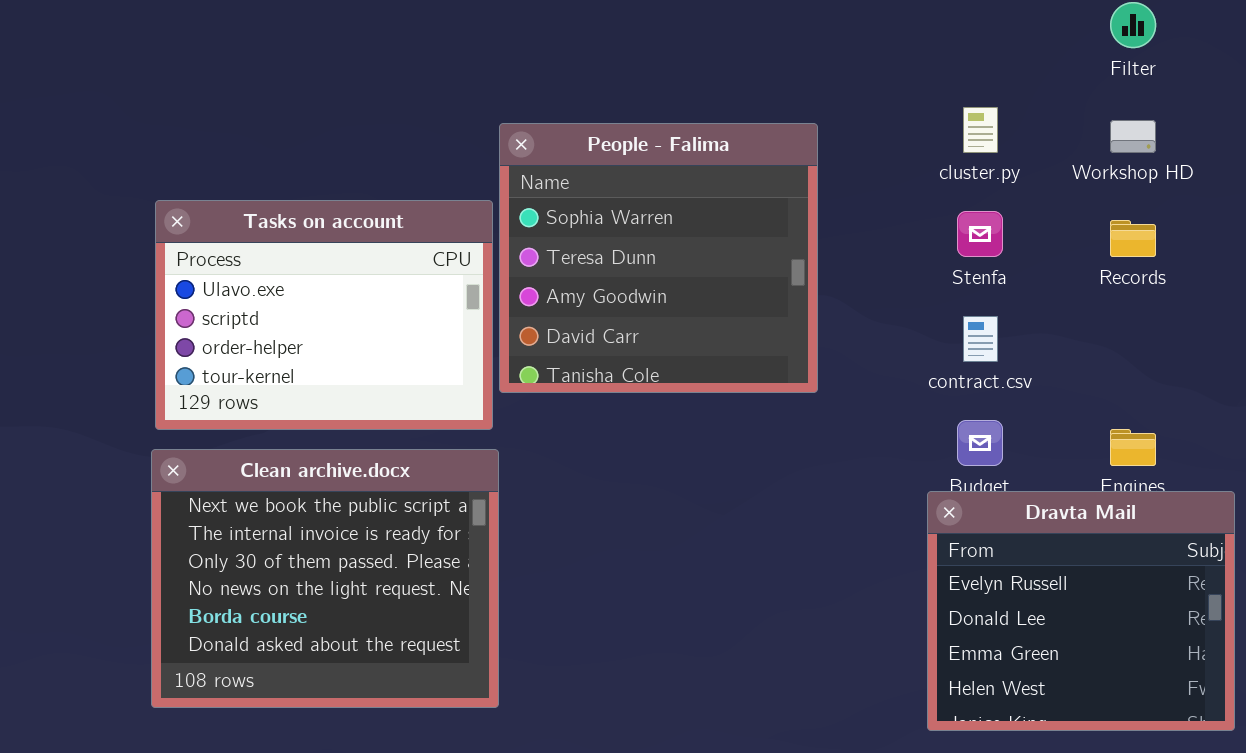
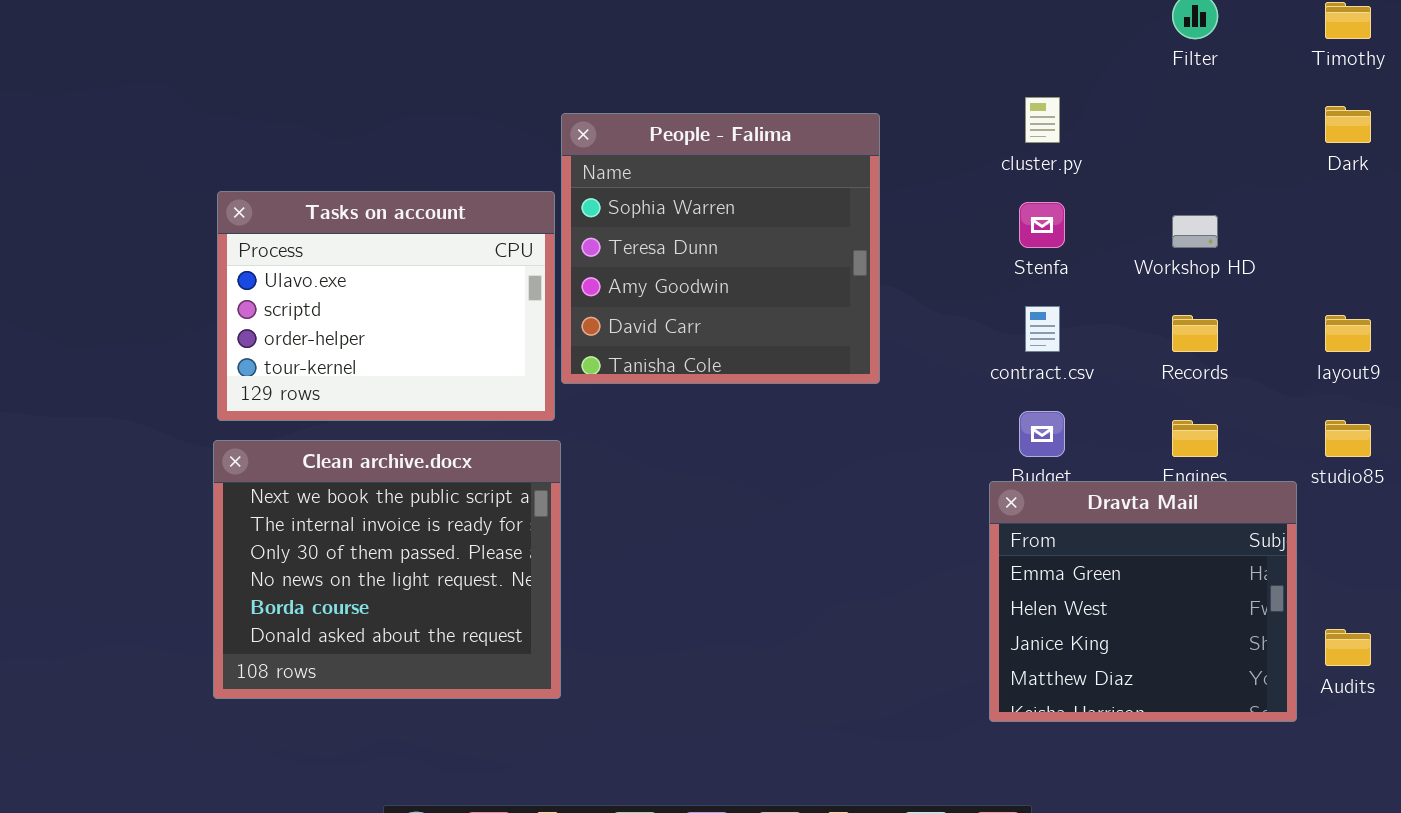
Workshop HD: [1110,120,1156,153] -> [1172,215,1218,248], moved
Records: [1110,220,1156,257] -> [1172,315,1218,352], moved
Dravta Mail: [927,491,1235,731] -> [989,481,1297,722], scrolled down 2 rows

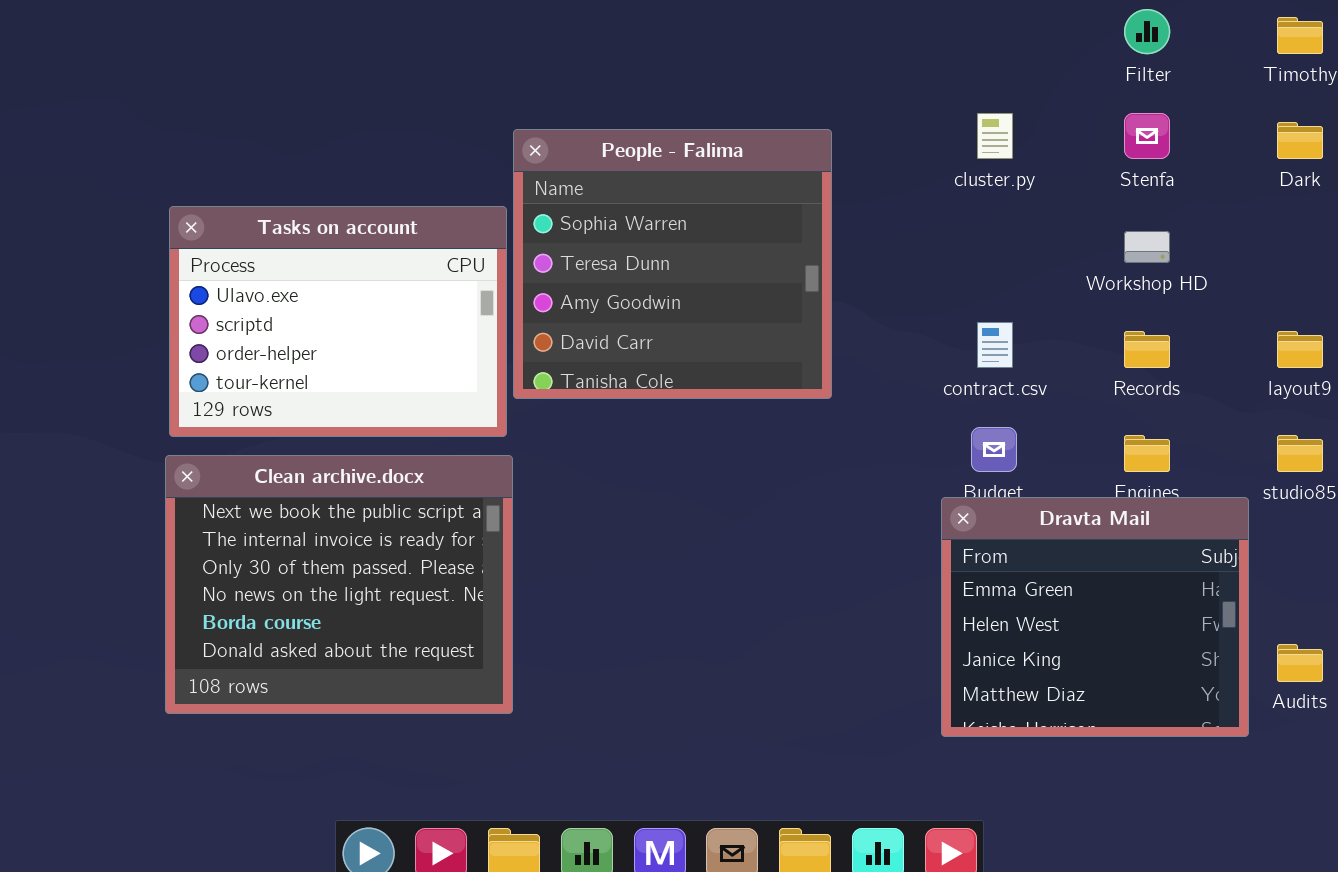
Stenfa: [1019,202,1065,248] -> [1124,113,1170,159], moved

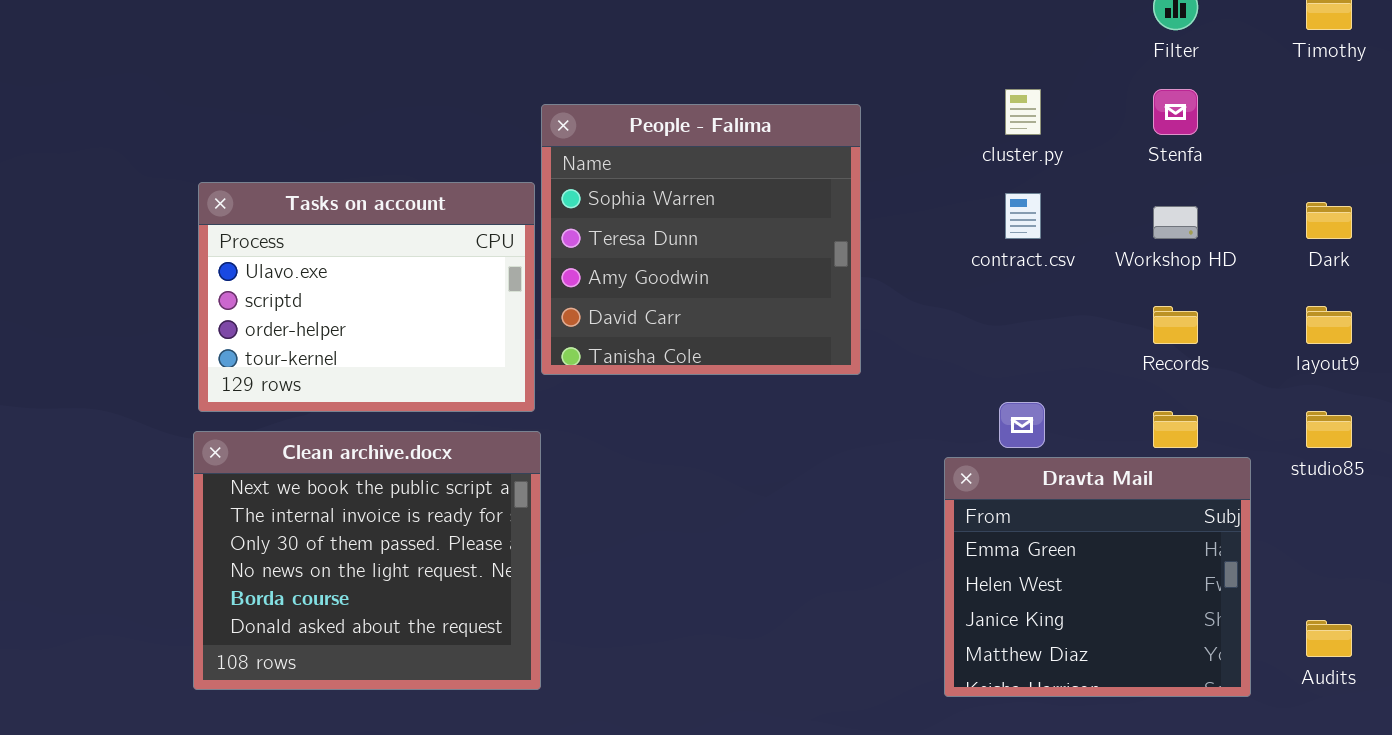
Dark: [1277,122,1323,159] -> [1306,202,1352,239], moved
contract.csv: [977,322,1013,368] -> [1005,193,1041,239], moved
Dravta Mail: [941,497,1249,737] -> [944,457,1251,697], moved

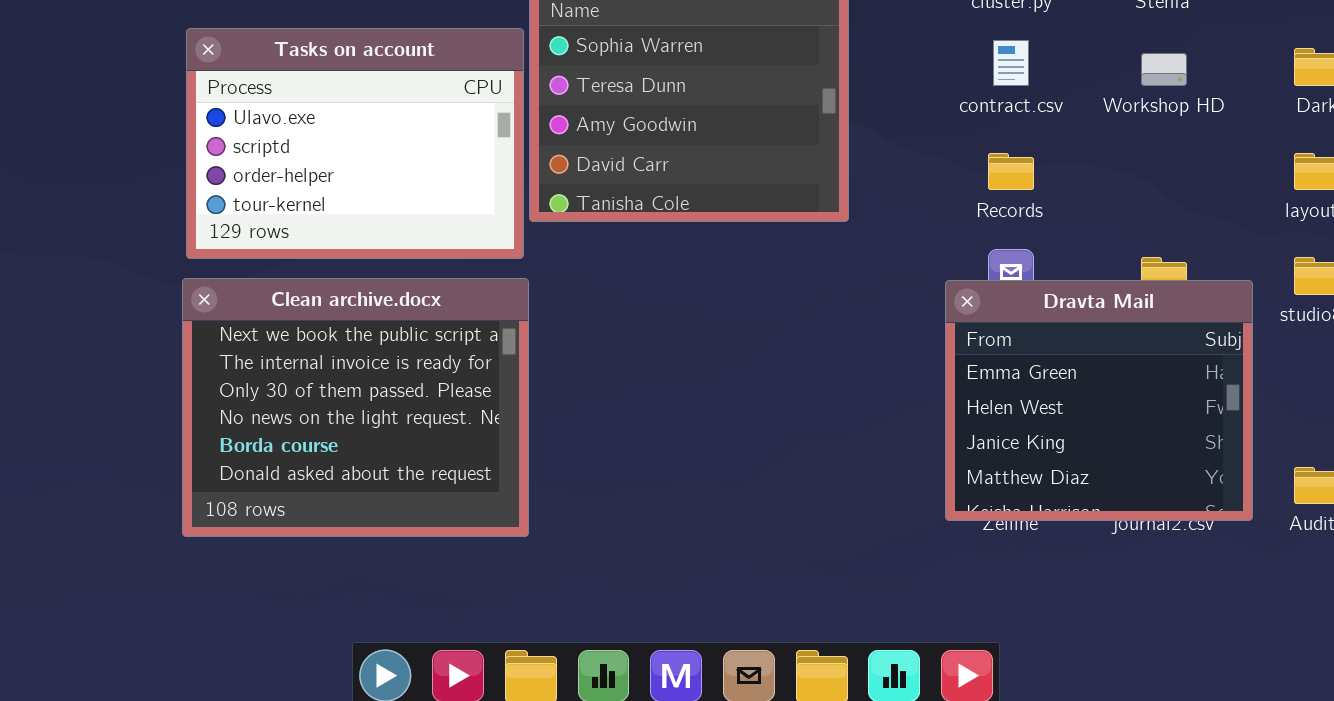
Records: [1153,306,1198,344] -> [988,153,1034,190], moved
Dravta Mail: [944,457,1251,697] -> [945,280,1253,521], moved

